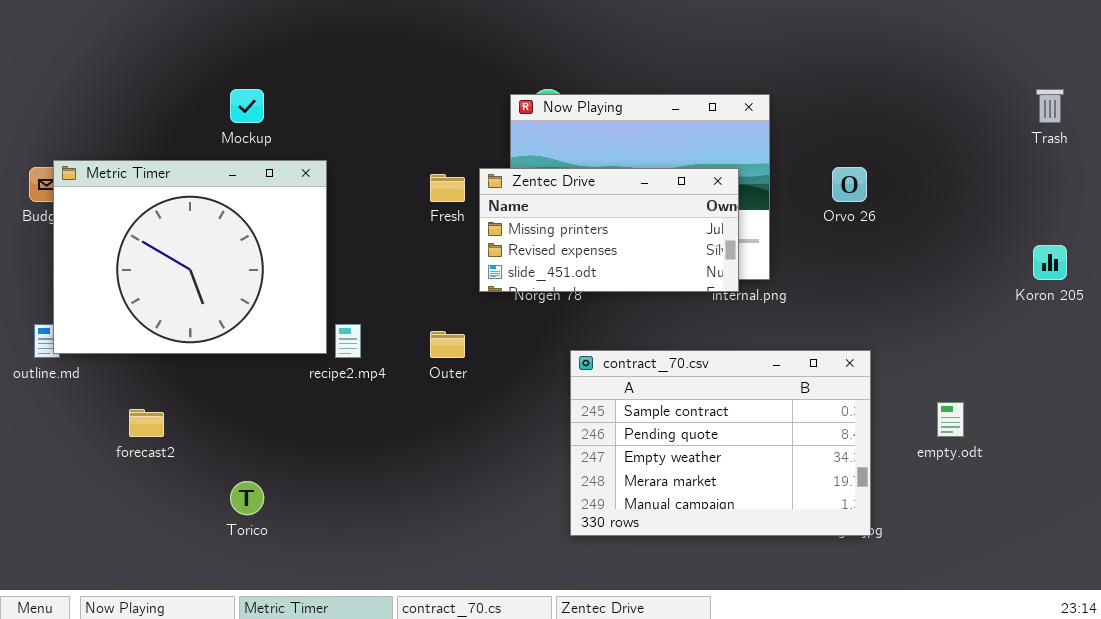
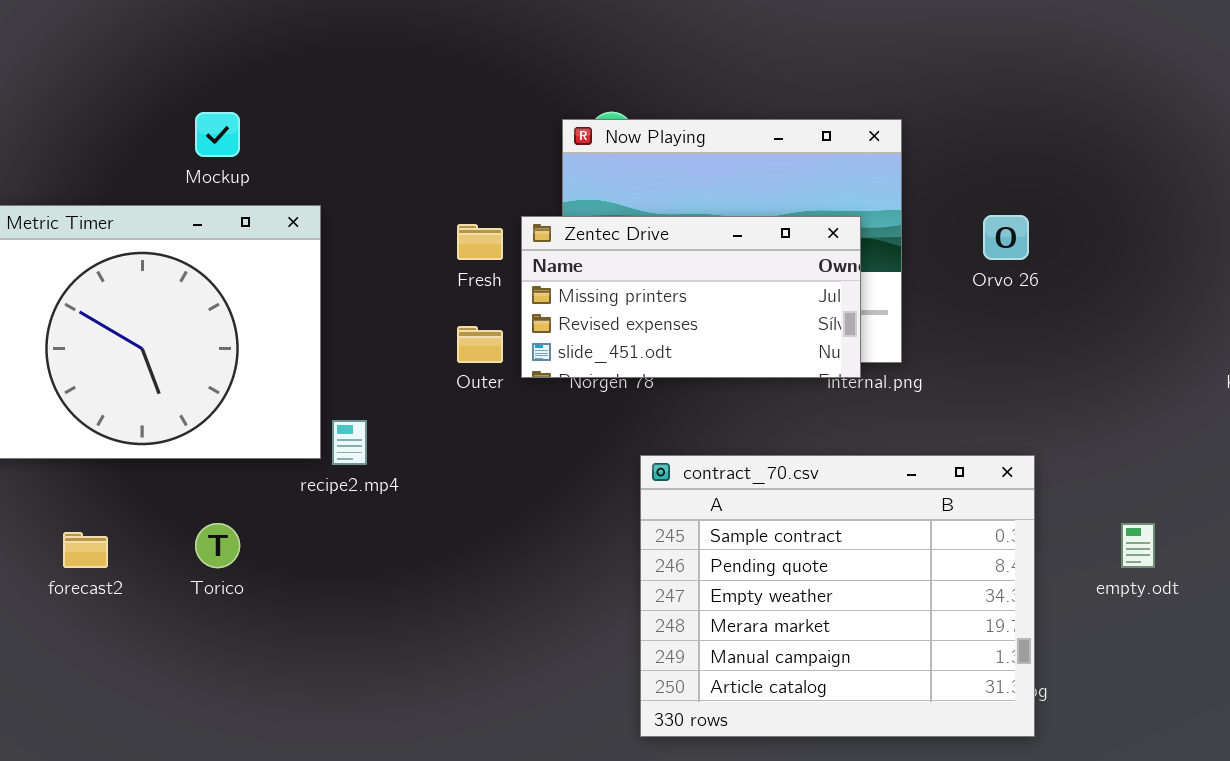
Outer: [430,331,465,358] -> [457,326,503,363], moved
contract_70.csv: [570,350,871,536] -> [640,455,1035,737], resized
Torico: [230,481,264,515] -> [195,523,240,568], moved

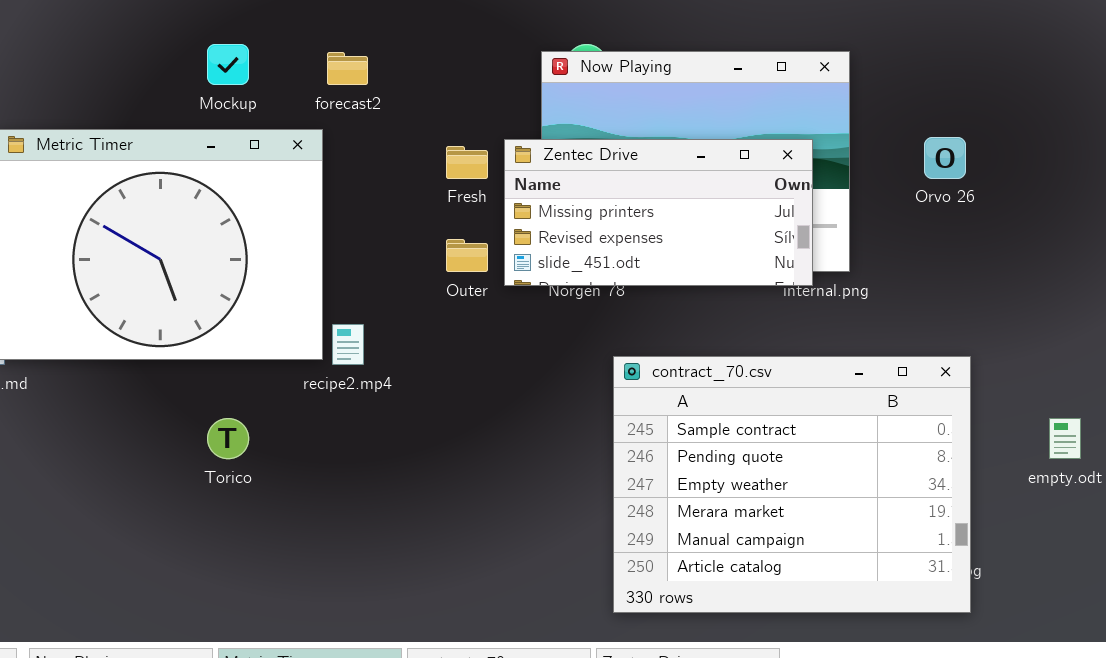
forecast2: [63,532,108,568] -> [327,52,368,85], moved

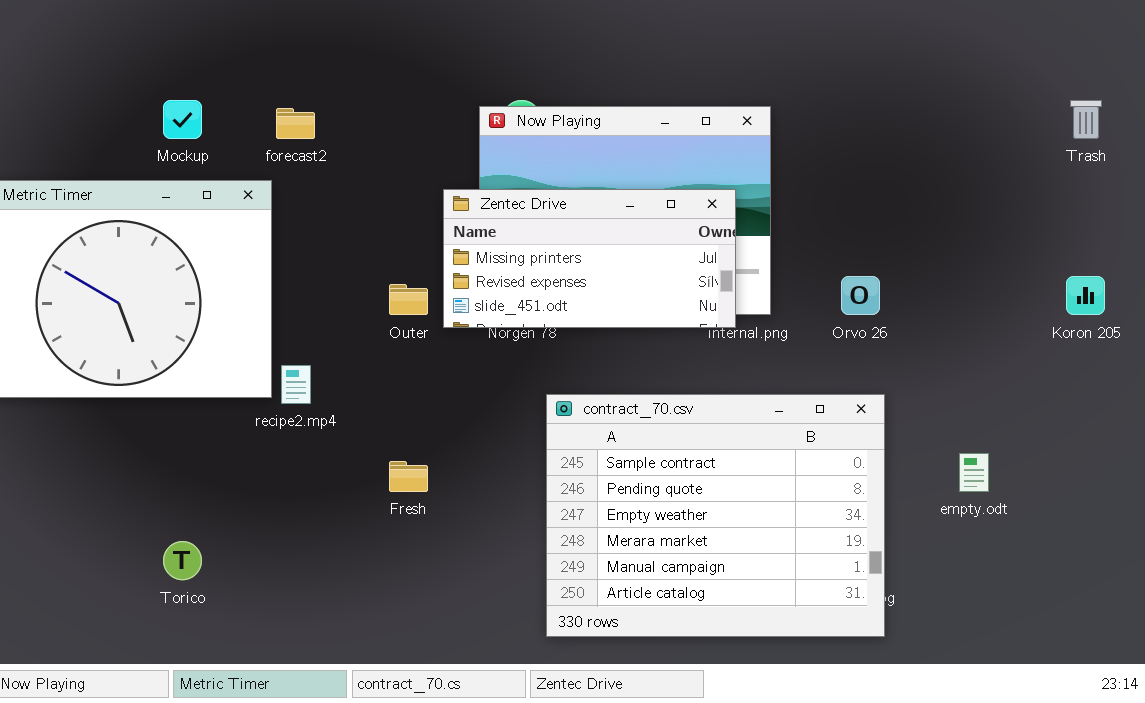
Orvo 26: [924,137,966,179] -> [841,276,880,315], moved
Fresh: [446,146,488,179] -> [389,461,428,492], moved
Torico: [207,418,249,459] -> [163,541,202,580], moved

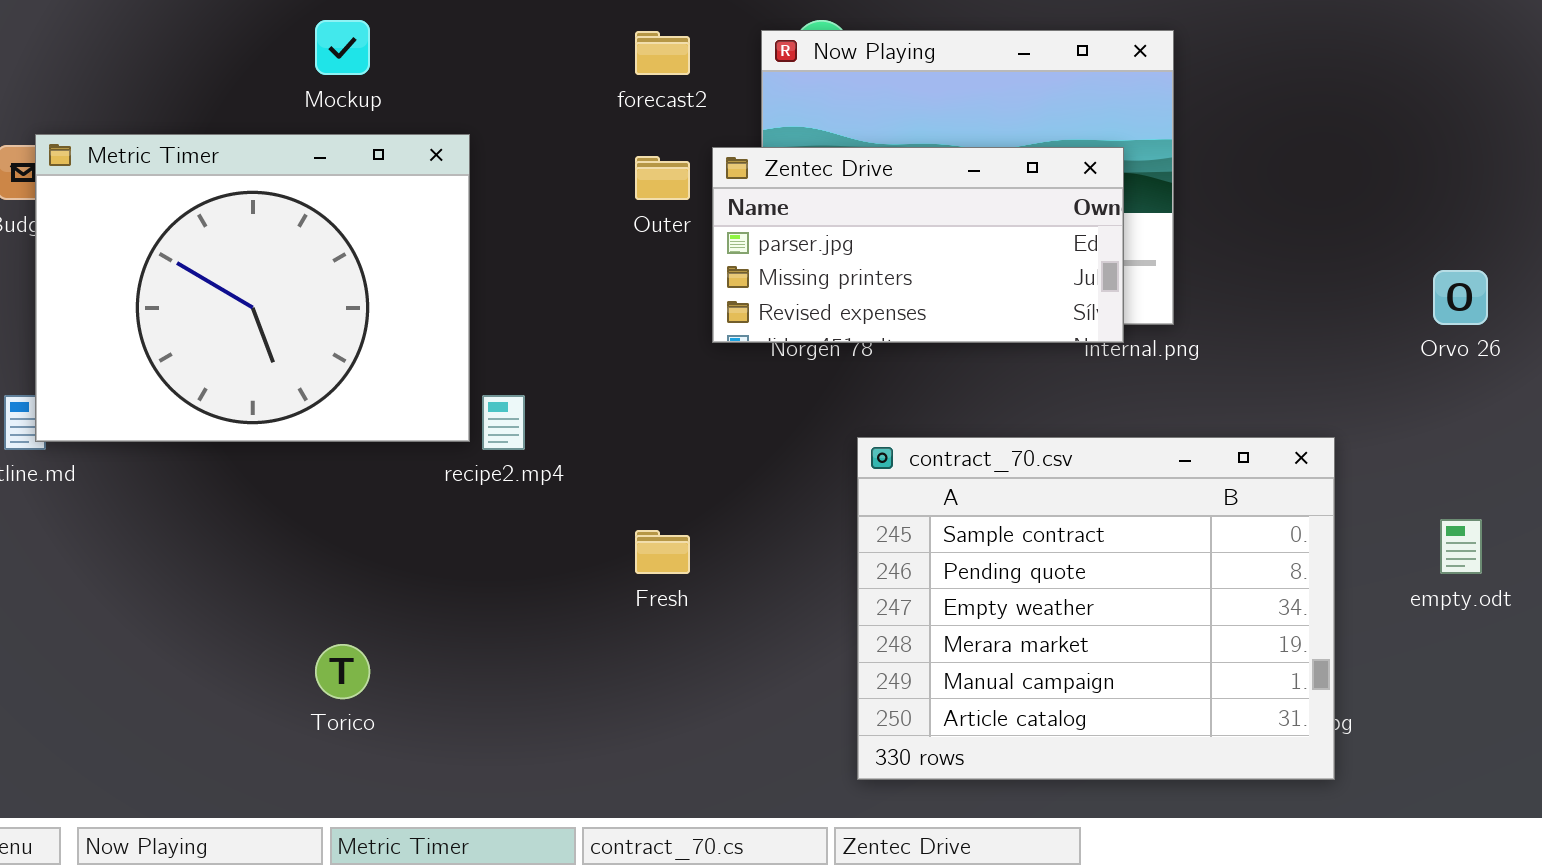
forecast2: [276,108,315,139] -> [635,31,690,75], moved
Zentec Drive: [443,189,736,328] -> [712,147,1124,343], scrolled up 1 row
Orvo 26: [841,276,880,315] -> [1433,270,1488,325], moved
Outer: [389,284,428,315] -> [635,156,690,200], moved

